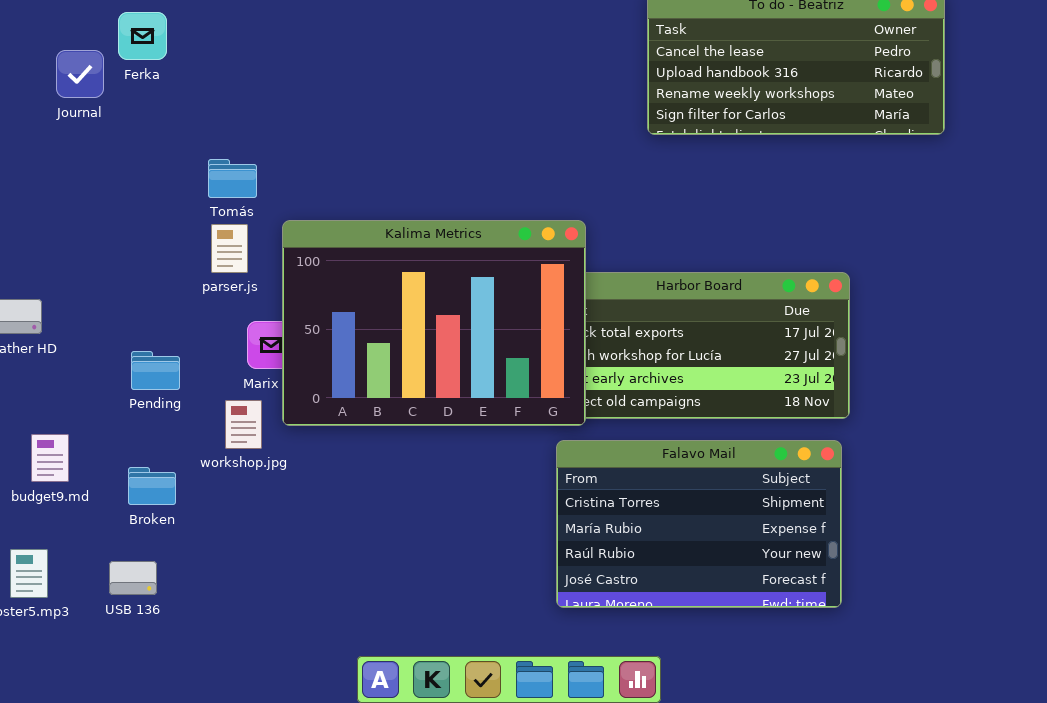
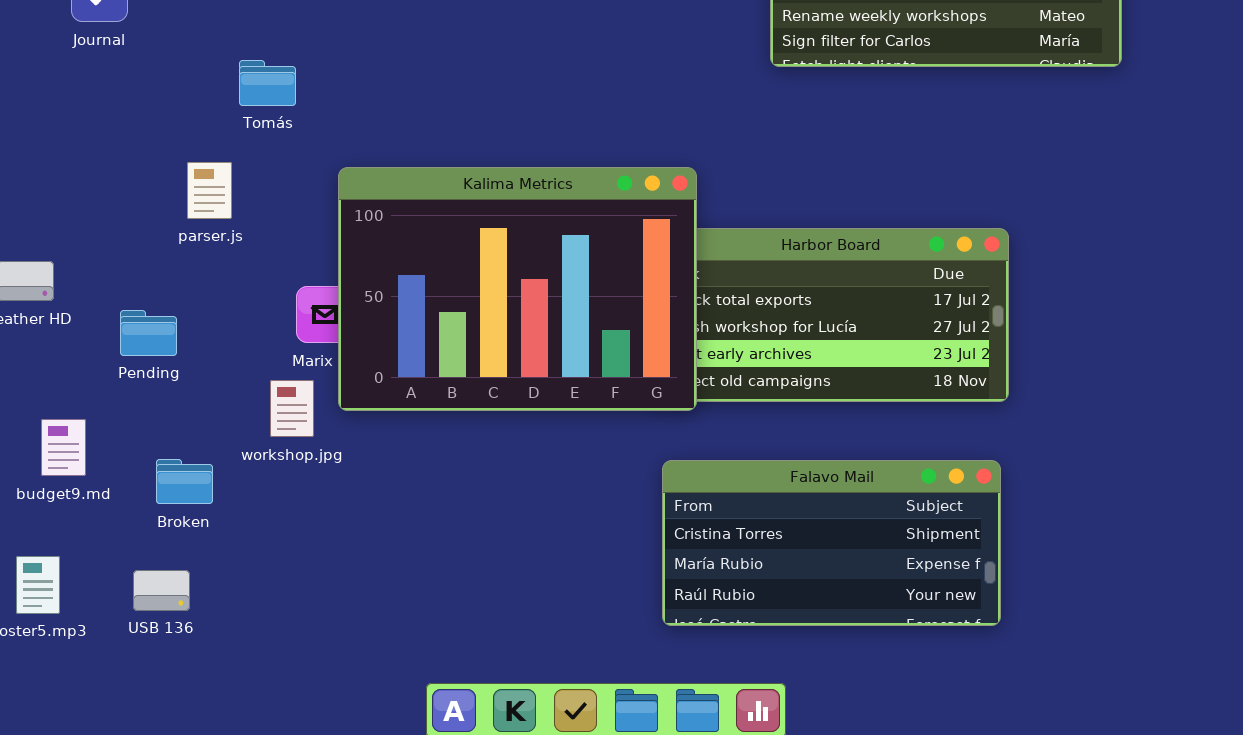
Tomás: [208,159,257,198] -> [239,60,296,106], moved
parser.js: [211,224,248,273] -> [187,162,232,219], moved
Pending: [131,351,180,390] -> [120,310,177,356], moved
Falavo Mail: [556,440,842,608] -> [662,460,1001,626], resized

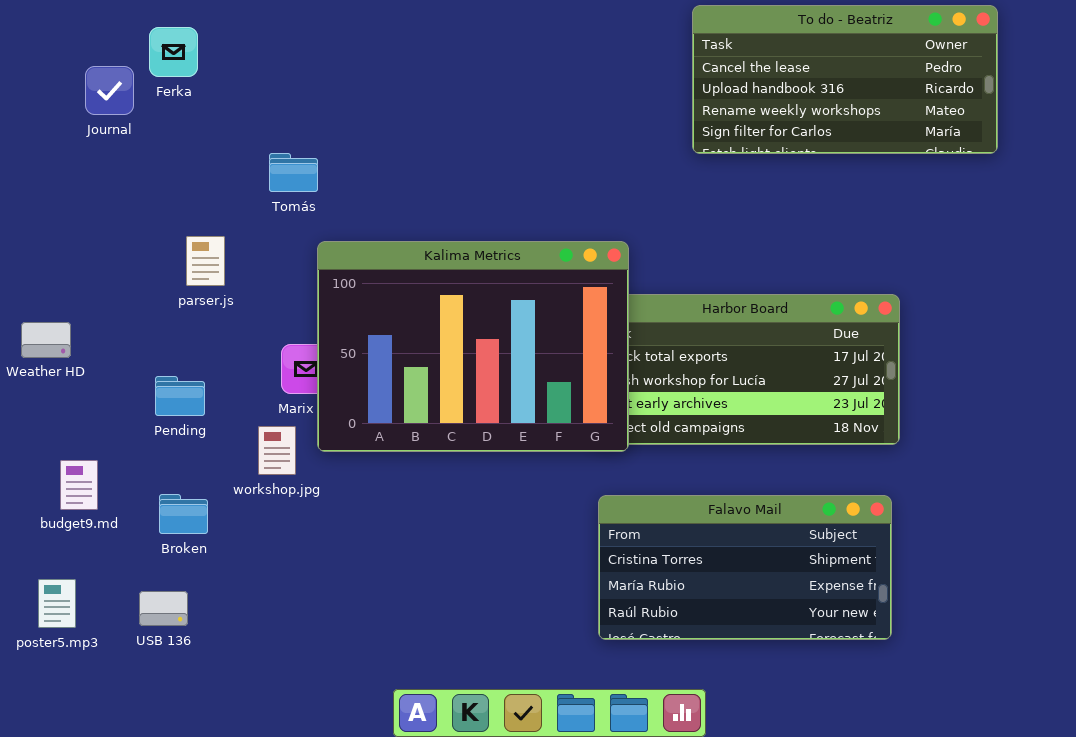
Tomás: [239,60,296,106] -> [269,153,318,192], moved
Pending: [120,310,177,356] -> [155,376,205,416], moved

